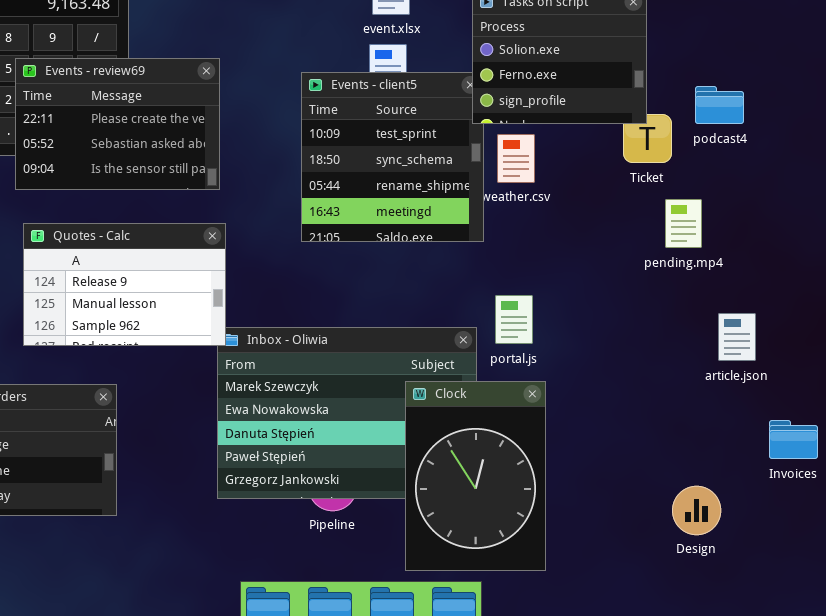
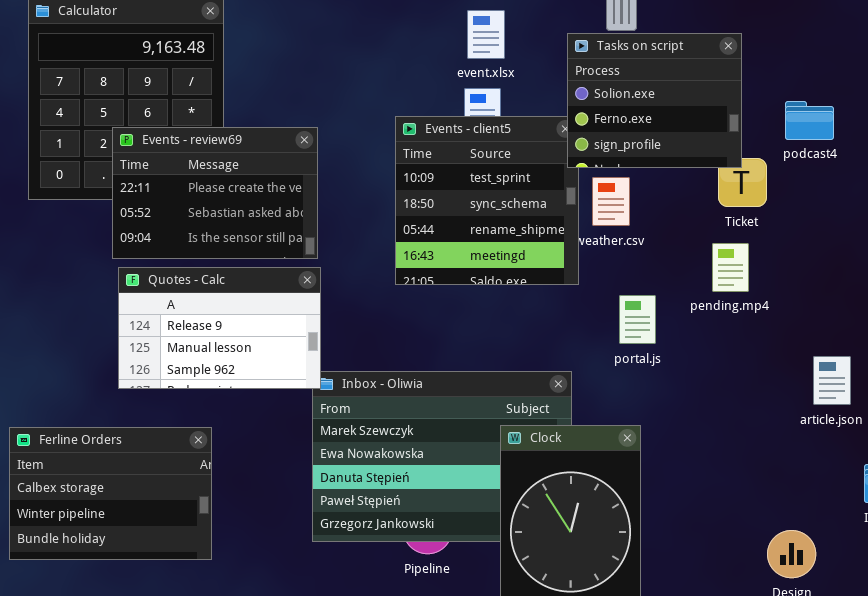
Events - review69: [15,58,220,190] -> [112,127,318,259], moved
podcast4: [695,86,744,124] -> [785,101,834,140], moved
pending.mp4: [665,199,702,248] -> [712,243,749,292], moved
portal.js: [495,295,533,344] -> [619,295,656,344], moved

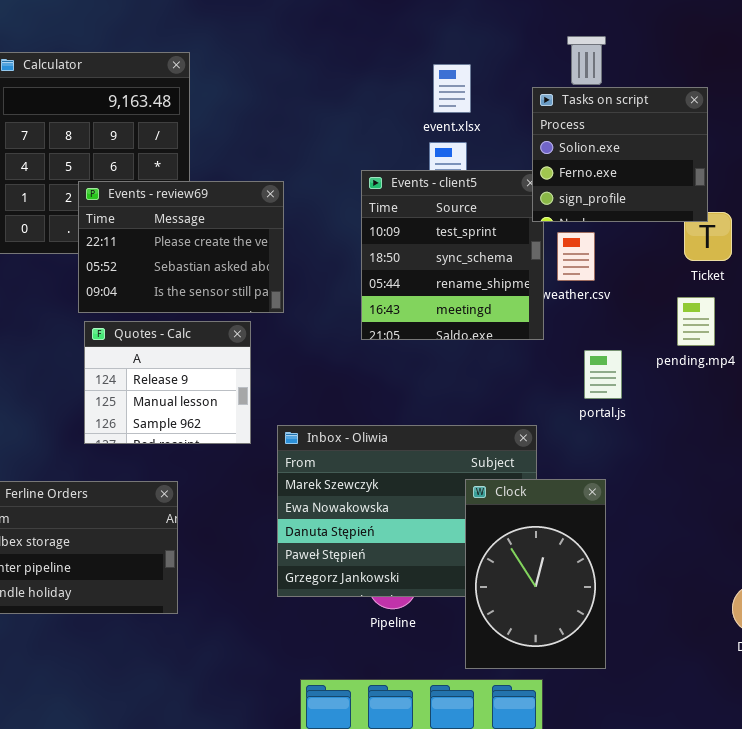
Quotes - Calc: [118,267,321,389] -> [84,321,251,444], resized

